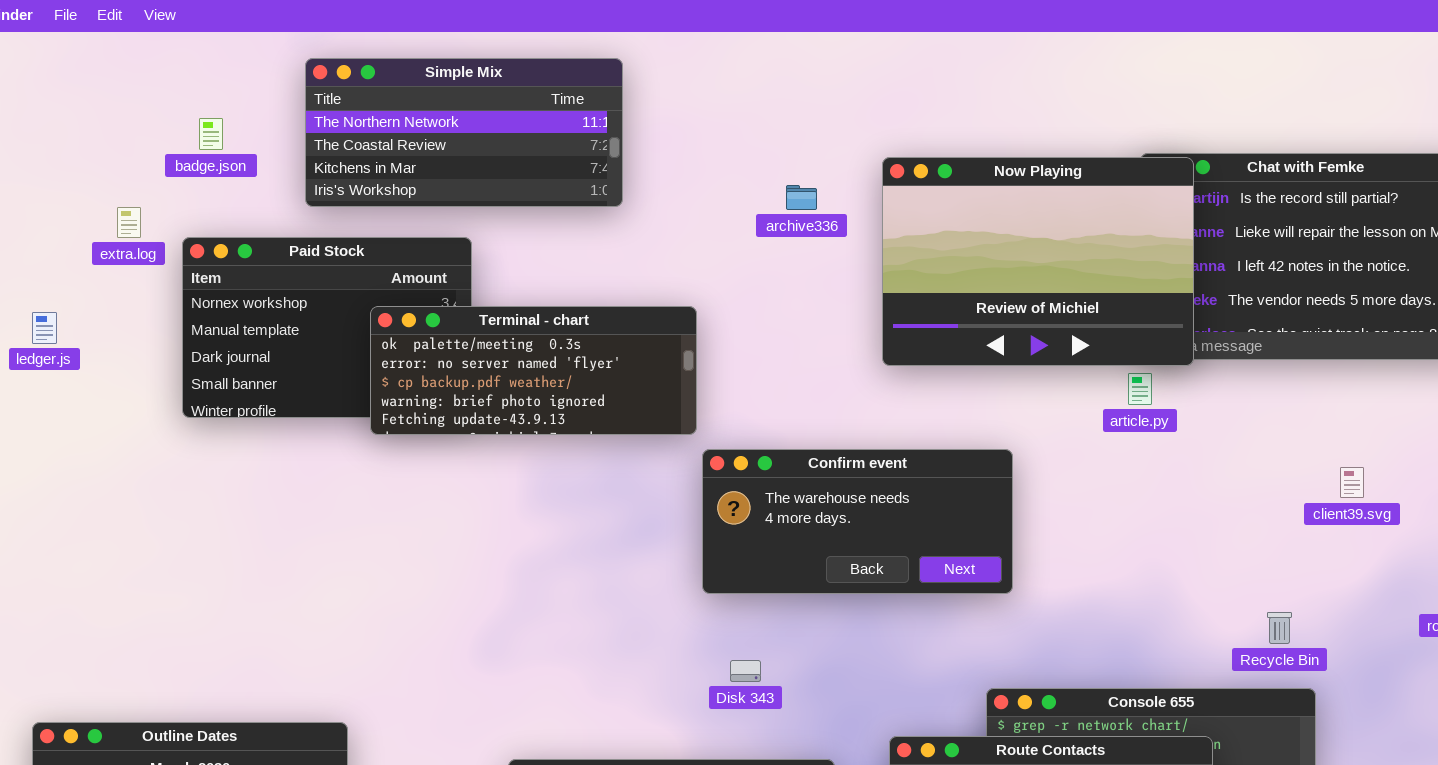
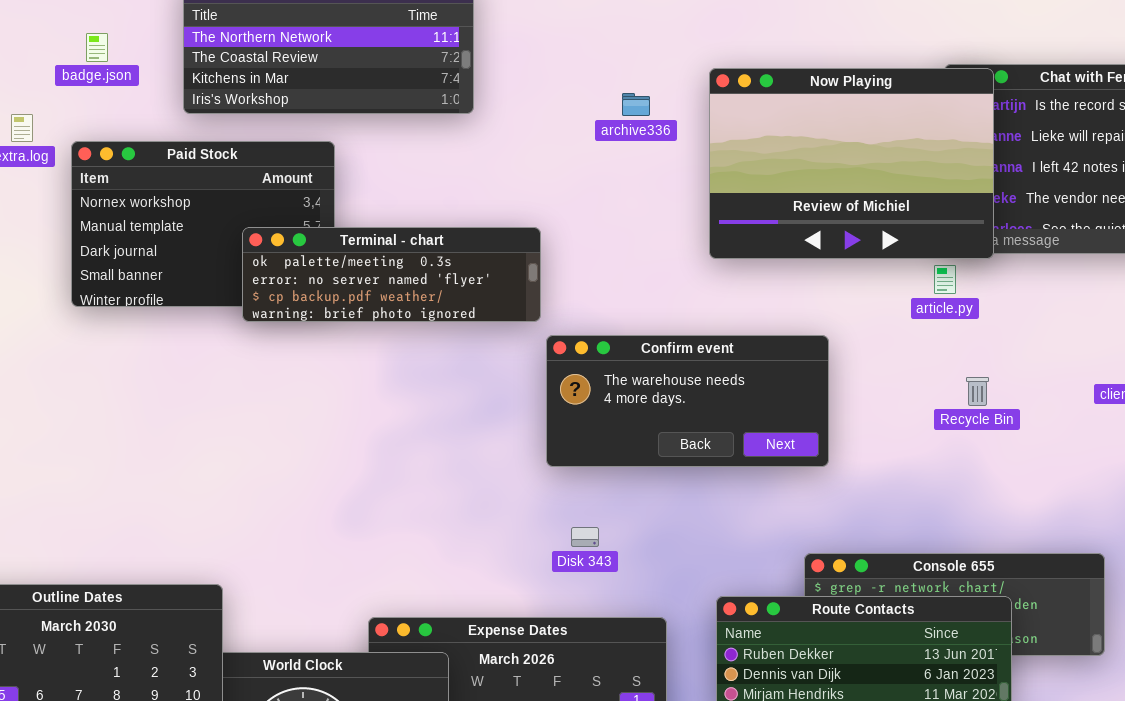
Terminal - chart: [370,306,697,435] -> [242,227,541,322], resized
Recycle Bin: [1267,612,1292,644] -> [966,377,989,406], moved

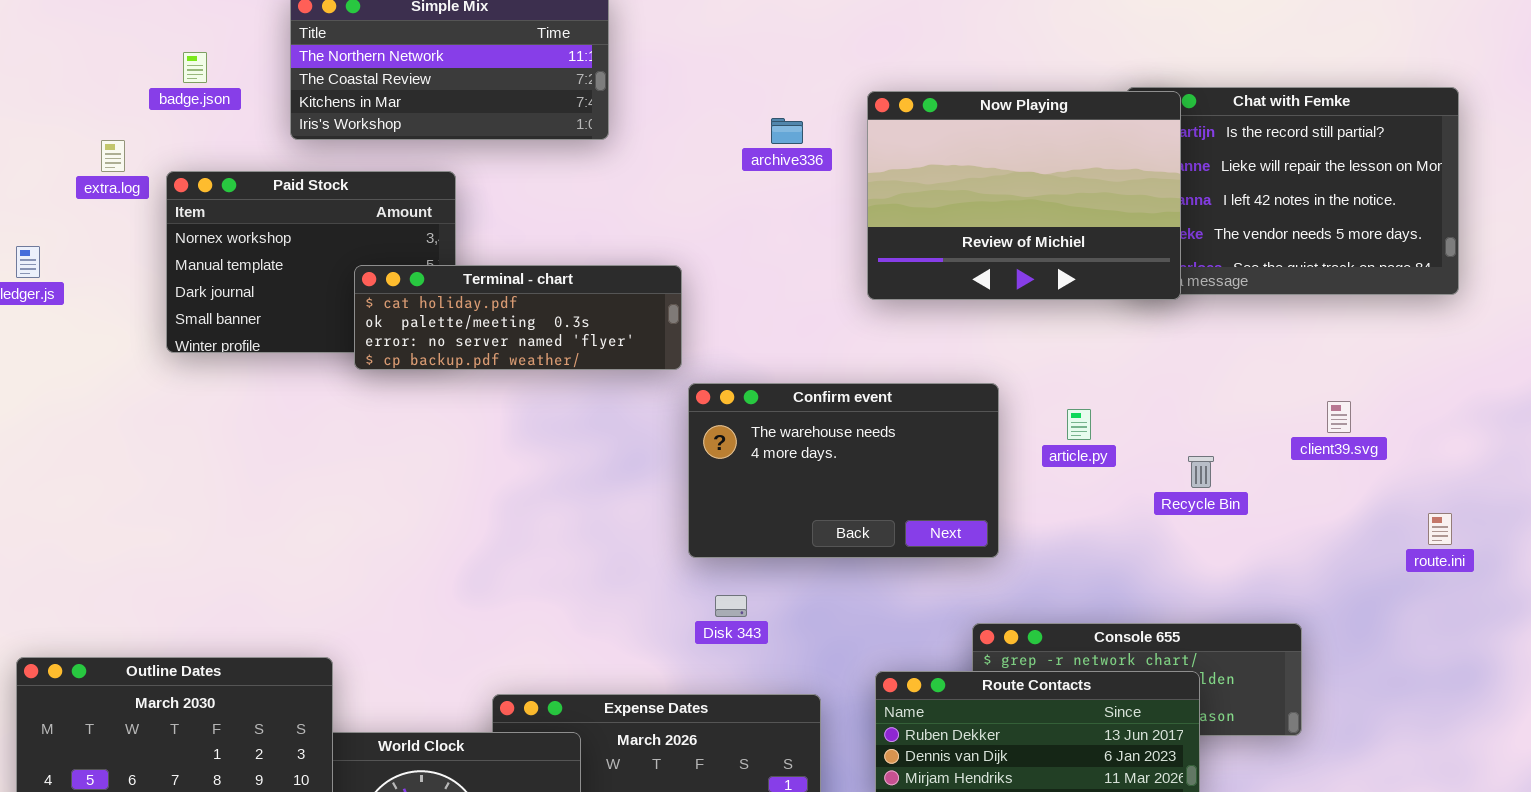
Terminal - chart: [242,227,541,322] -> [354,265,682,370], scrolled up 1 row
article.py: [934,265,956,294] -> [1067,409,1091,440], moved
Confirm event: [546,335,829,467] -> [688,383,999,558], resized
Recycle Bin: [966,377,989,406] -> [1188,456,1214,488], moved

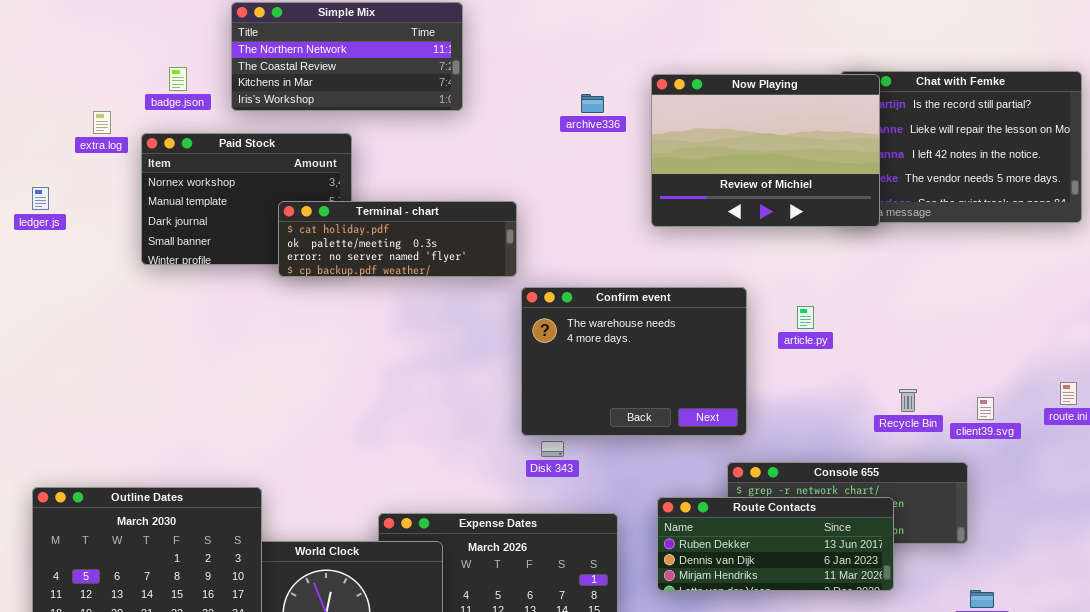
badge.json: [183,52,207,83] -> [169,67,187,91], moved
Confirm event: [688,383,999,558] -> [521,287,747,436], resized
client39.svg: [1327,401,1351,433] -> [977,397,994,420], moved
Recycle Bin: [1188,456,1214,488] -> [899,389,917,412], moved

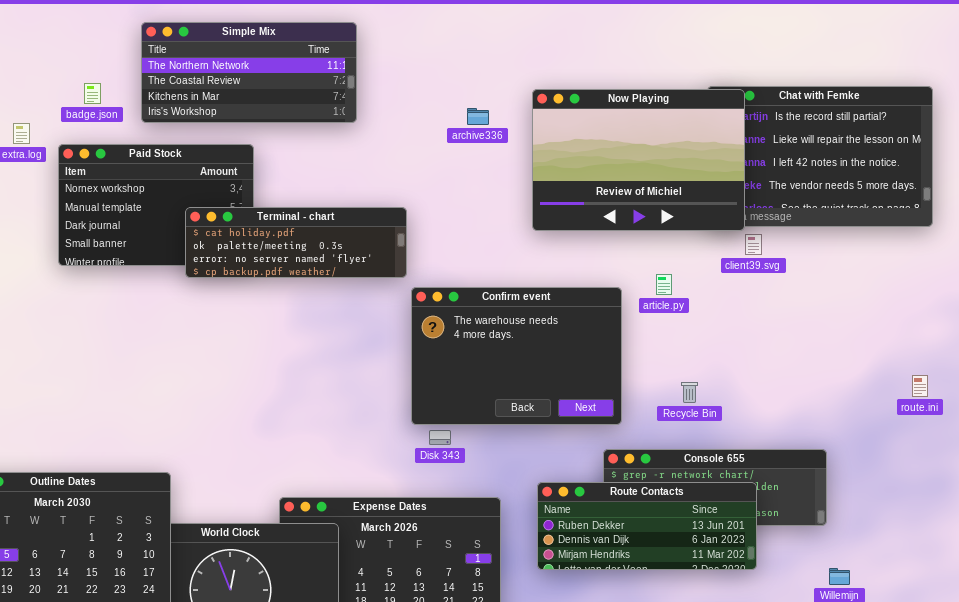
article.py: [797,306,814,329] -> [656,274,672,295], moved
Recycle Bin: [899,389,917,412] -> [681,382,698,403], moved
client39.svg: [977,397,994,420] -> [745,234,762,255], moved

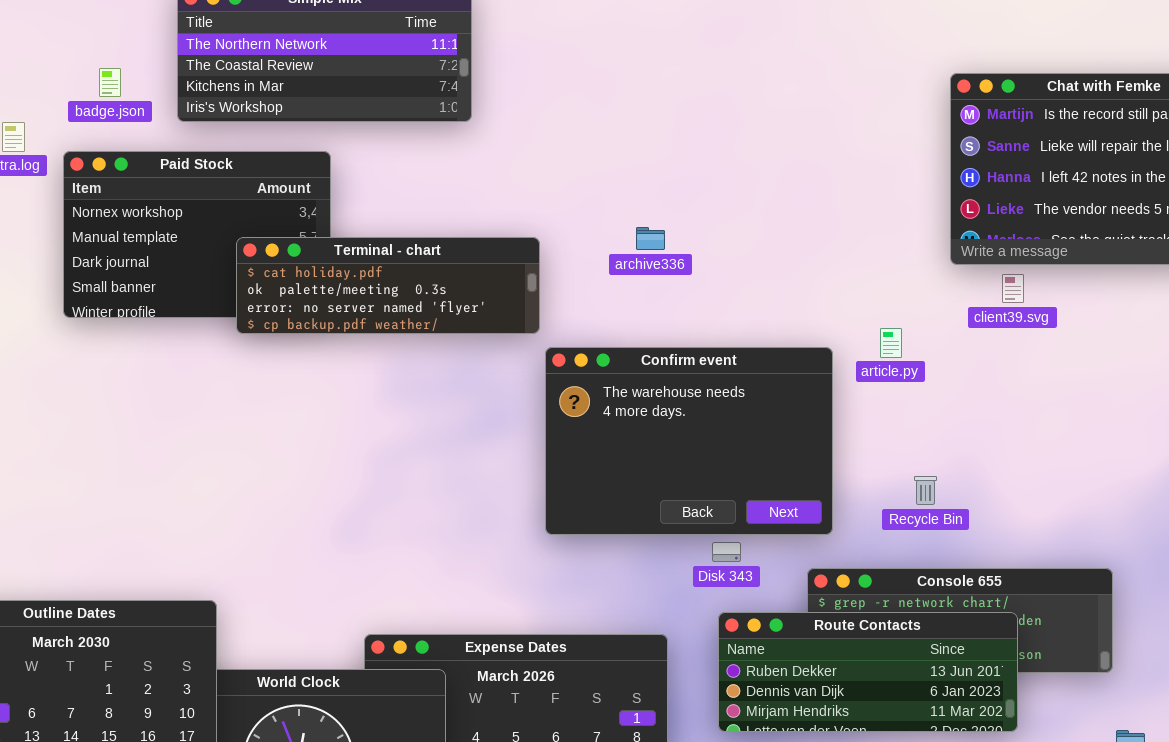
Now Playing: [532,89,745,231] -> none, closed
archive336: [467,108,489,125] -> [636,227,665,250], moved
Disk 343: [429,430,451,445] -> [712,542,741,562], moved

